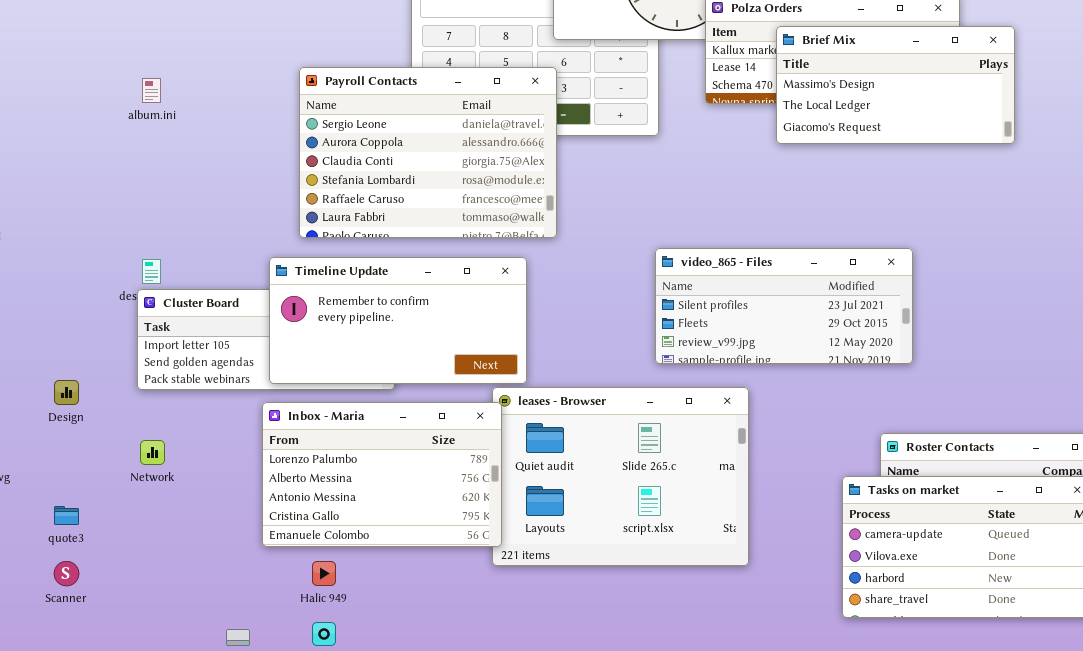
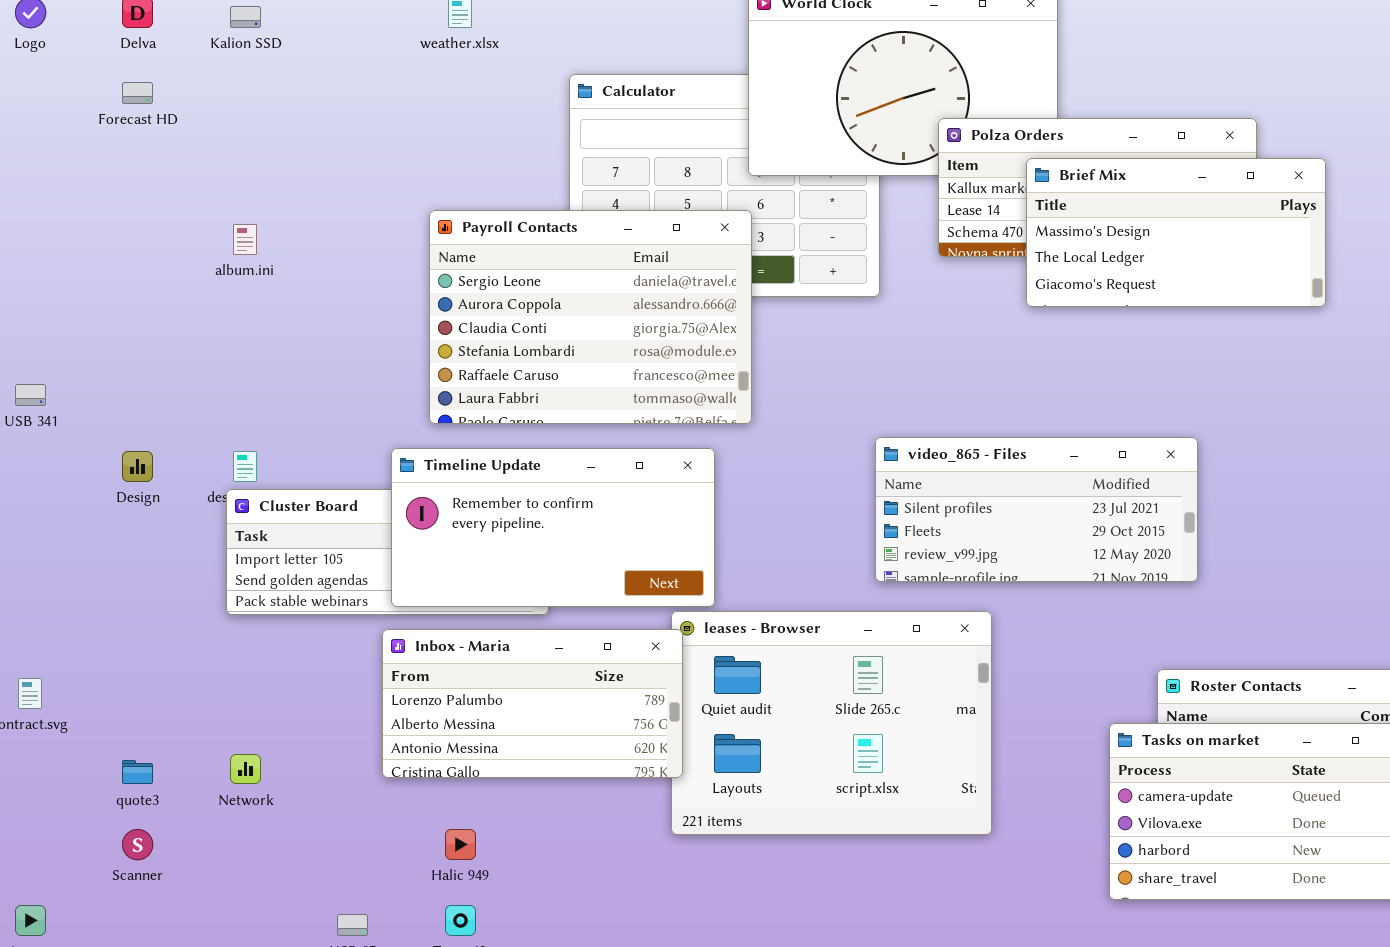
Design: [54,380,79,405] -> [122,451,153,482], moved
Inbox - Maria: [262,402,502,547] -> [382,629,683,778], resized
Network: [140,440,165,465] -> [230,754,261,784], moved

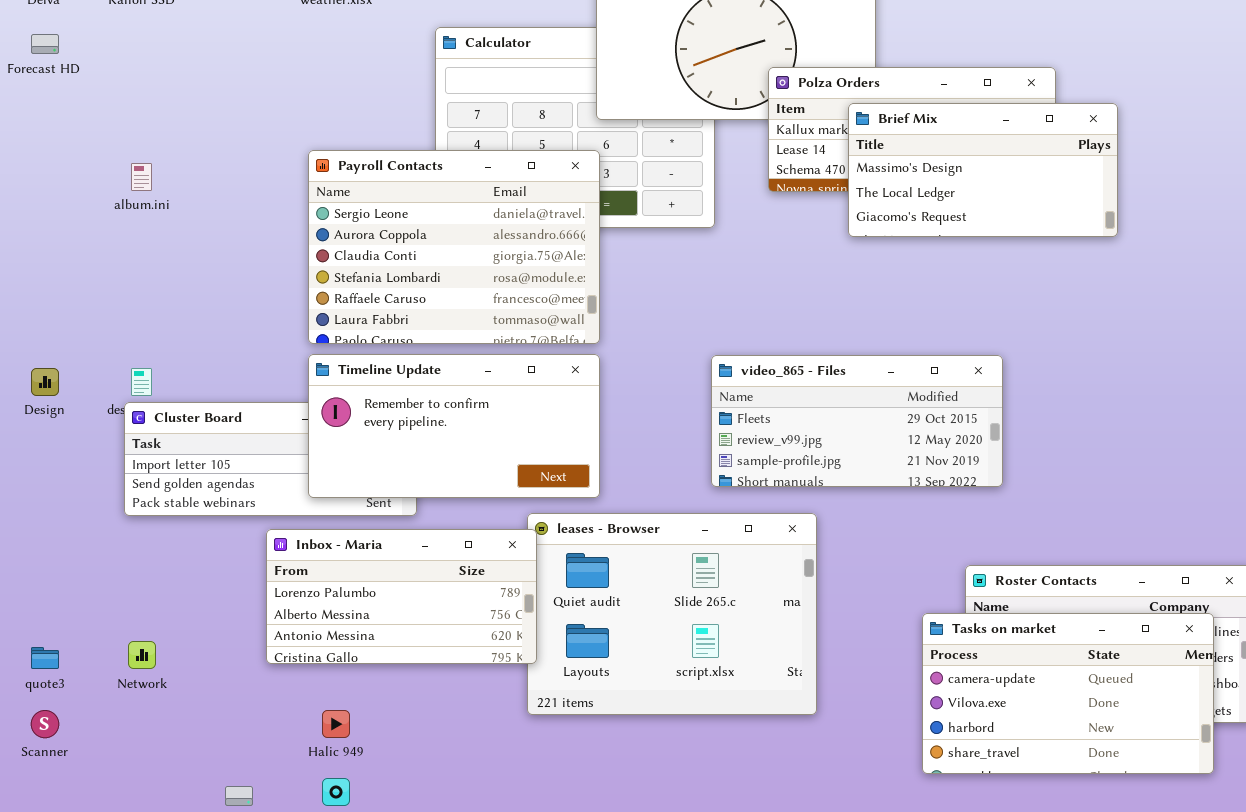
video_865 - Files: [875,437,1198,582] -> [711,355,1003,487], scrolled down 1 row
Timeline Update: [391,448,715,607] -> [308,354,600,498], moved

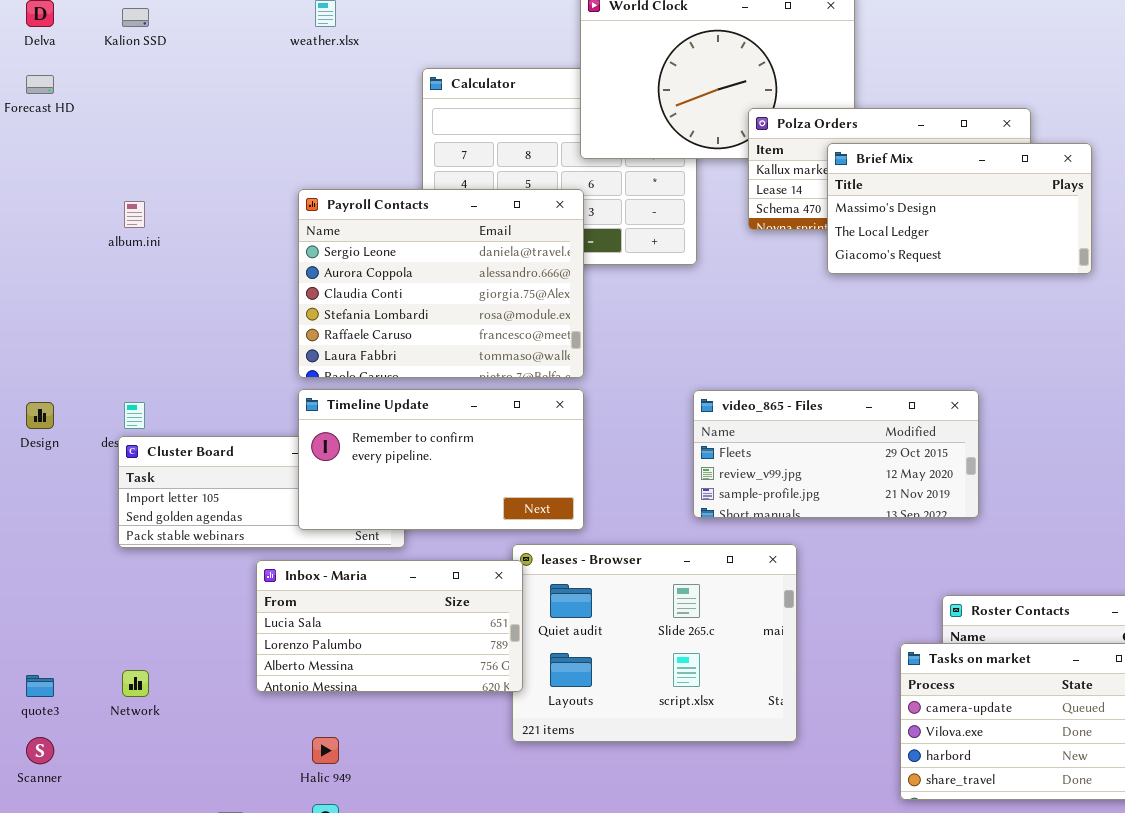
Inbox - Maria: [266,529,537,664] -> [256,560,523,692], scrolled up 1 row

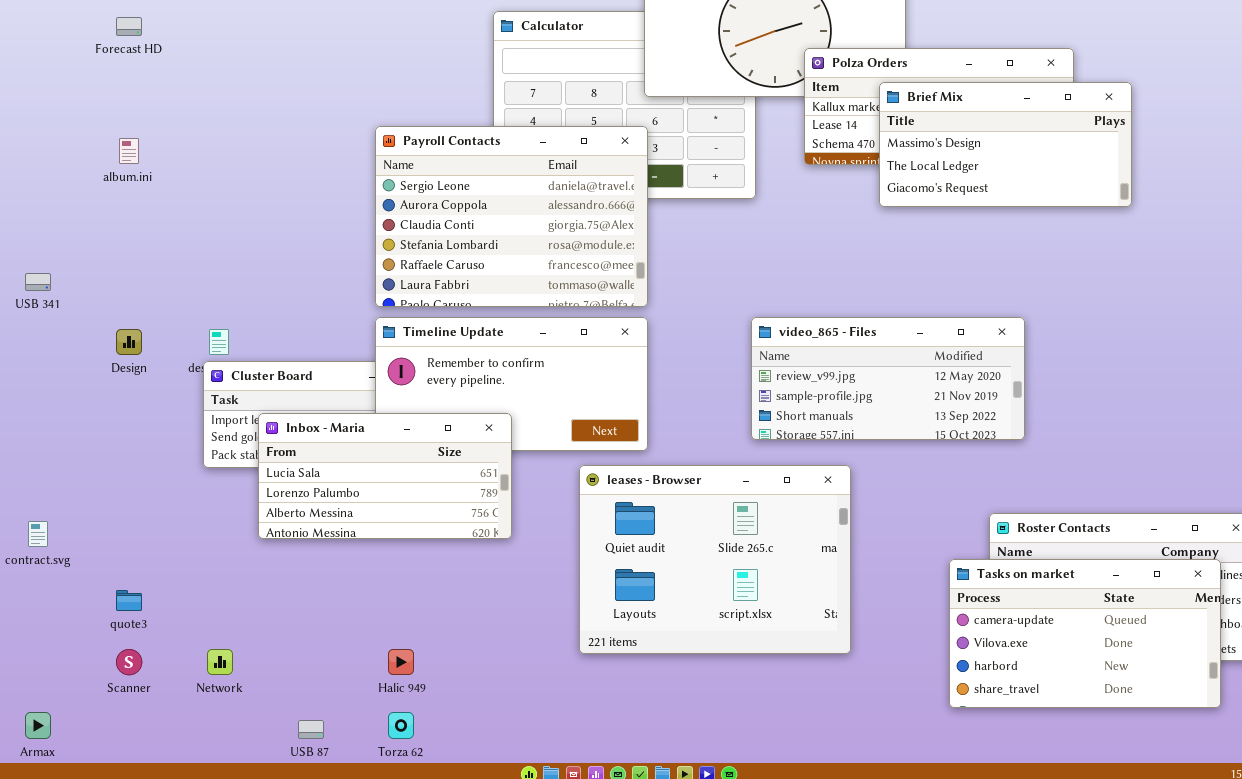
album.ini: [124,201,145,228] -> [119,138,139,164], moved
video_865 - Files: [693,390,979,518] -> [751,317,1025,440], scrolled down 1 row
Inbox - Maria: [256,560,523,692] -> [258,413,512,539], moved
Network: [122,670,149,697] -> [207,649,233,675], moved

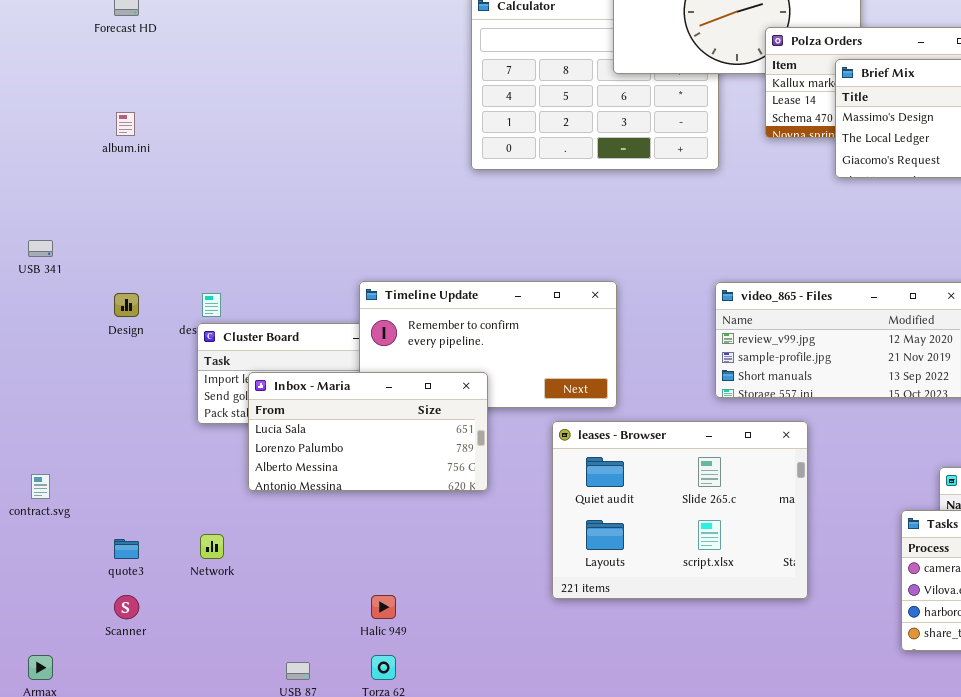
Payroll Contacts: [375,126,648,307] -> none, closed
Network: [207,649,233,675] -> [200,534,224,559], moved

